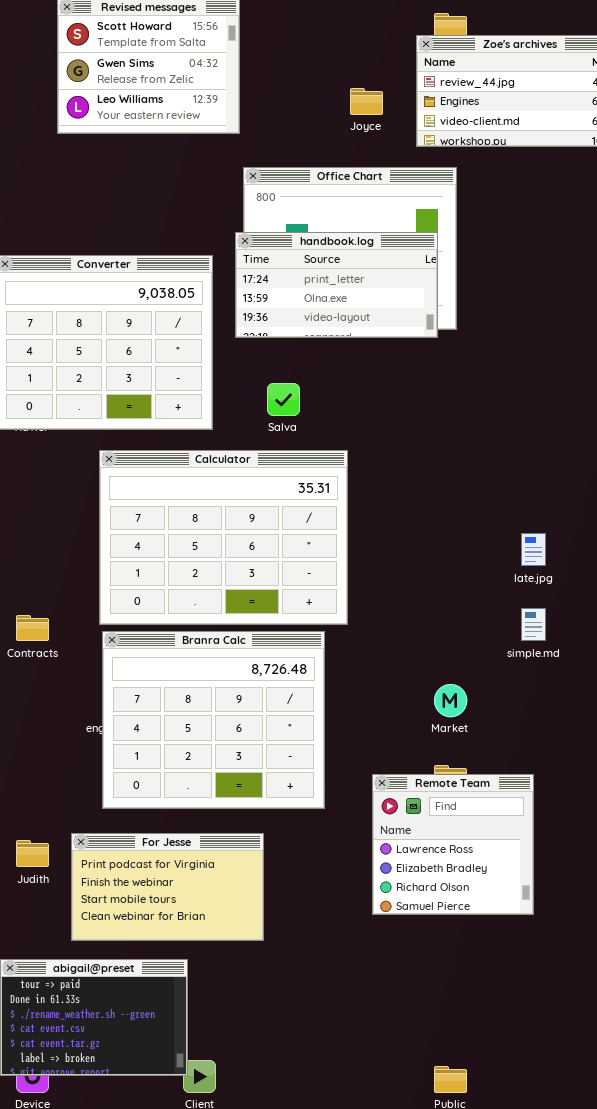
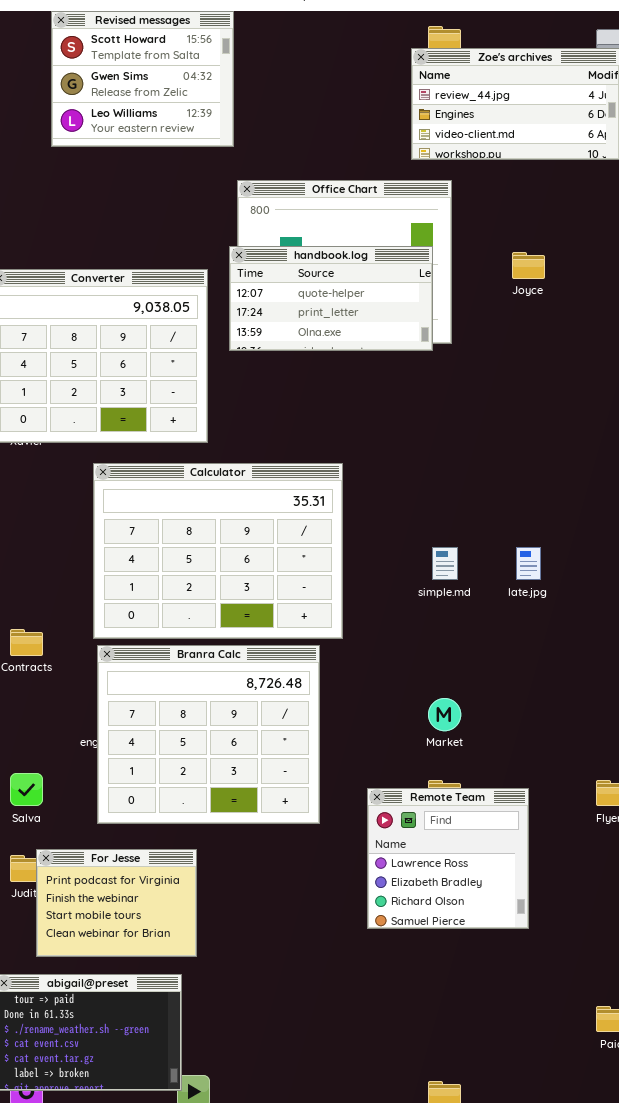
Joyce: [350,88,383,115] -> [512,252,545,279], moved
handbook.log: [235,232,438,338] -> [229,246,433,351], scrolled up 1 row
Salva: [267,383,300,416] -> [10,773,43,806], moved
simple.md: [521,608,546,641] -> [432,547,458,580], moved
For Jesse: [71,833,264,941] -> [36,849,197,957], moved, resized

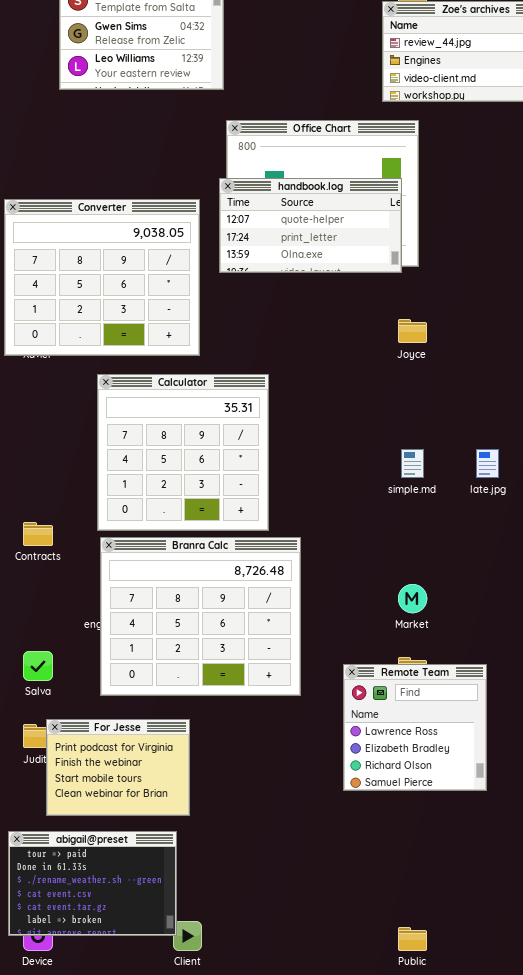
Joyce: [512,252,545,279] -> [398,319,427,343], moved
Calculator: [93,463,343,639] -> [97,374,269,531], resized

